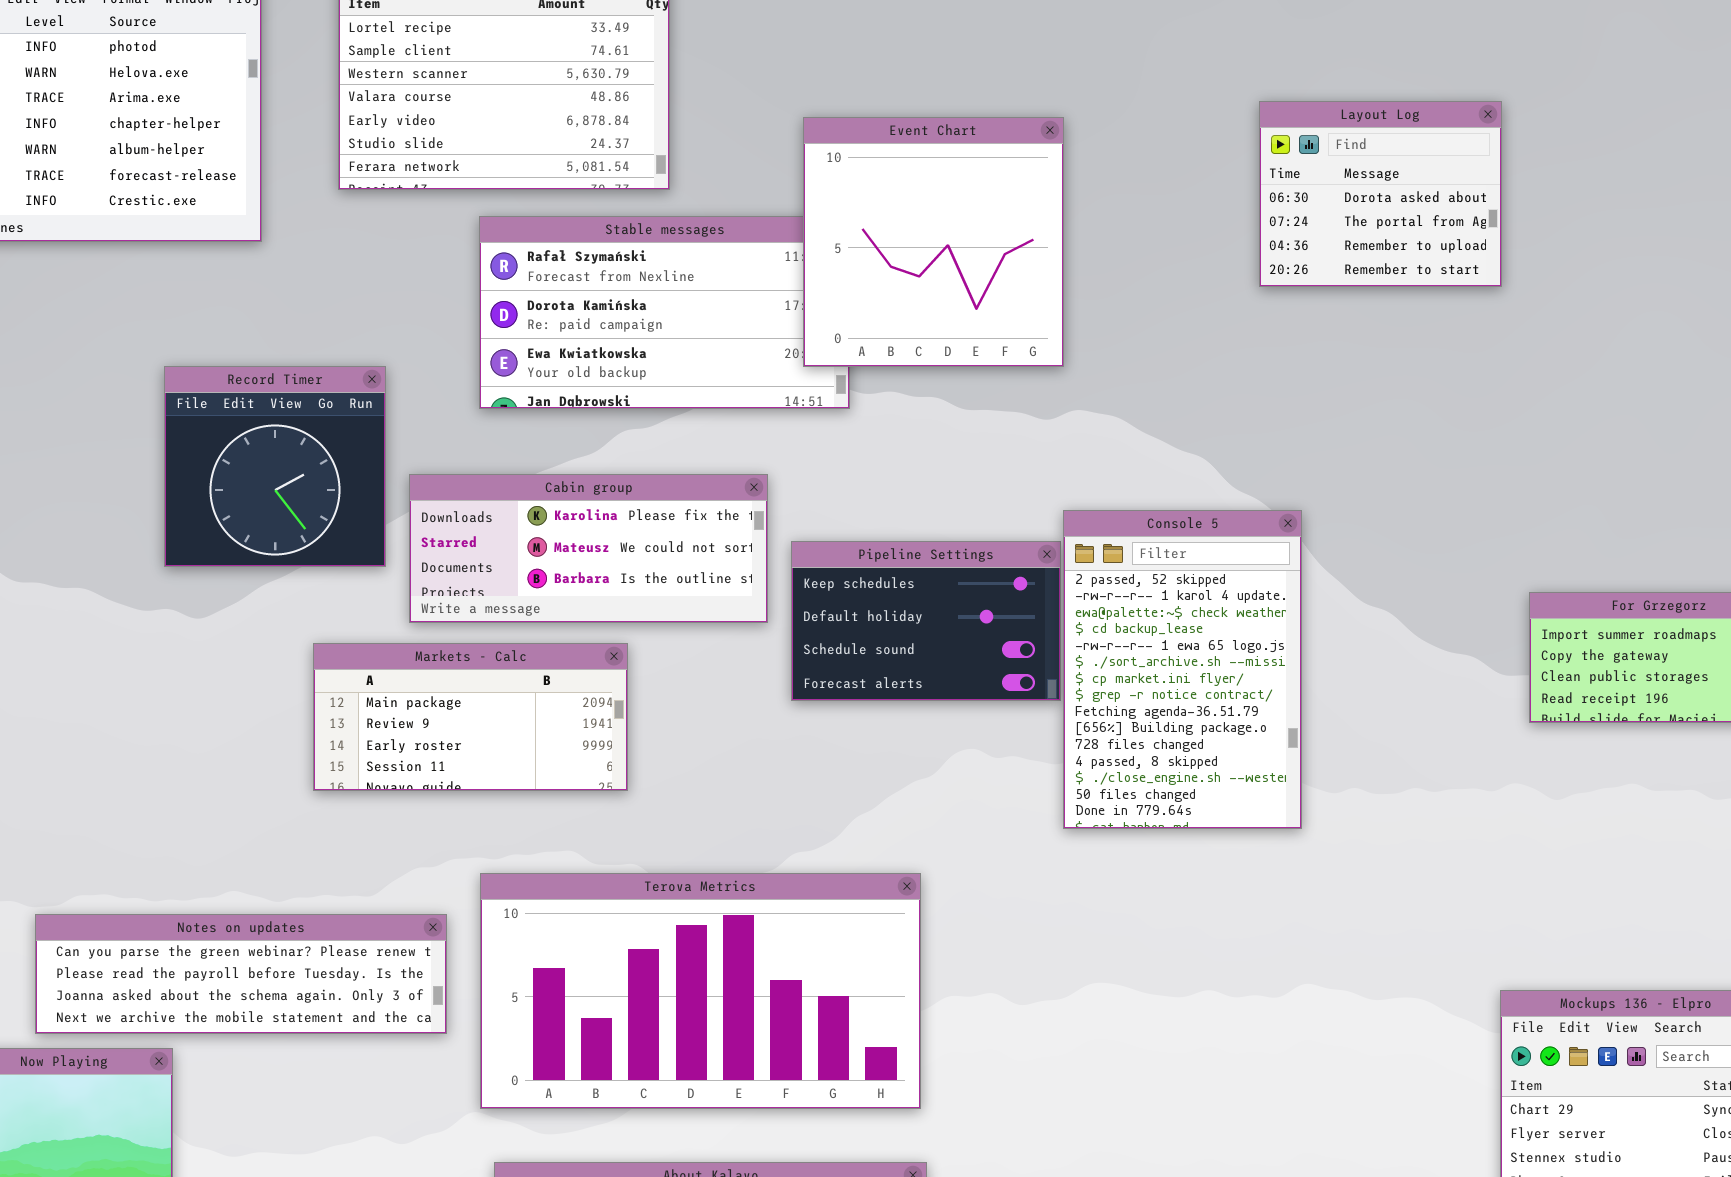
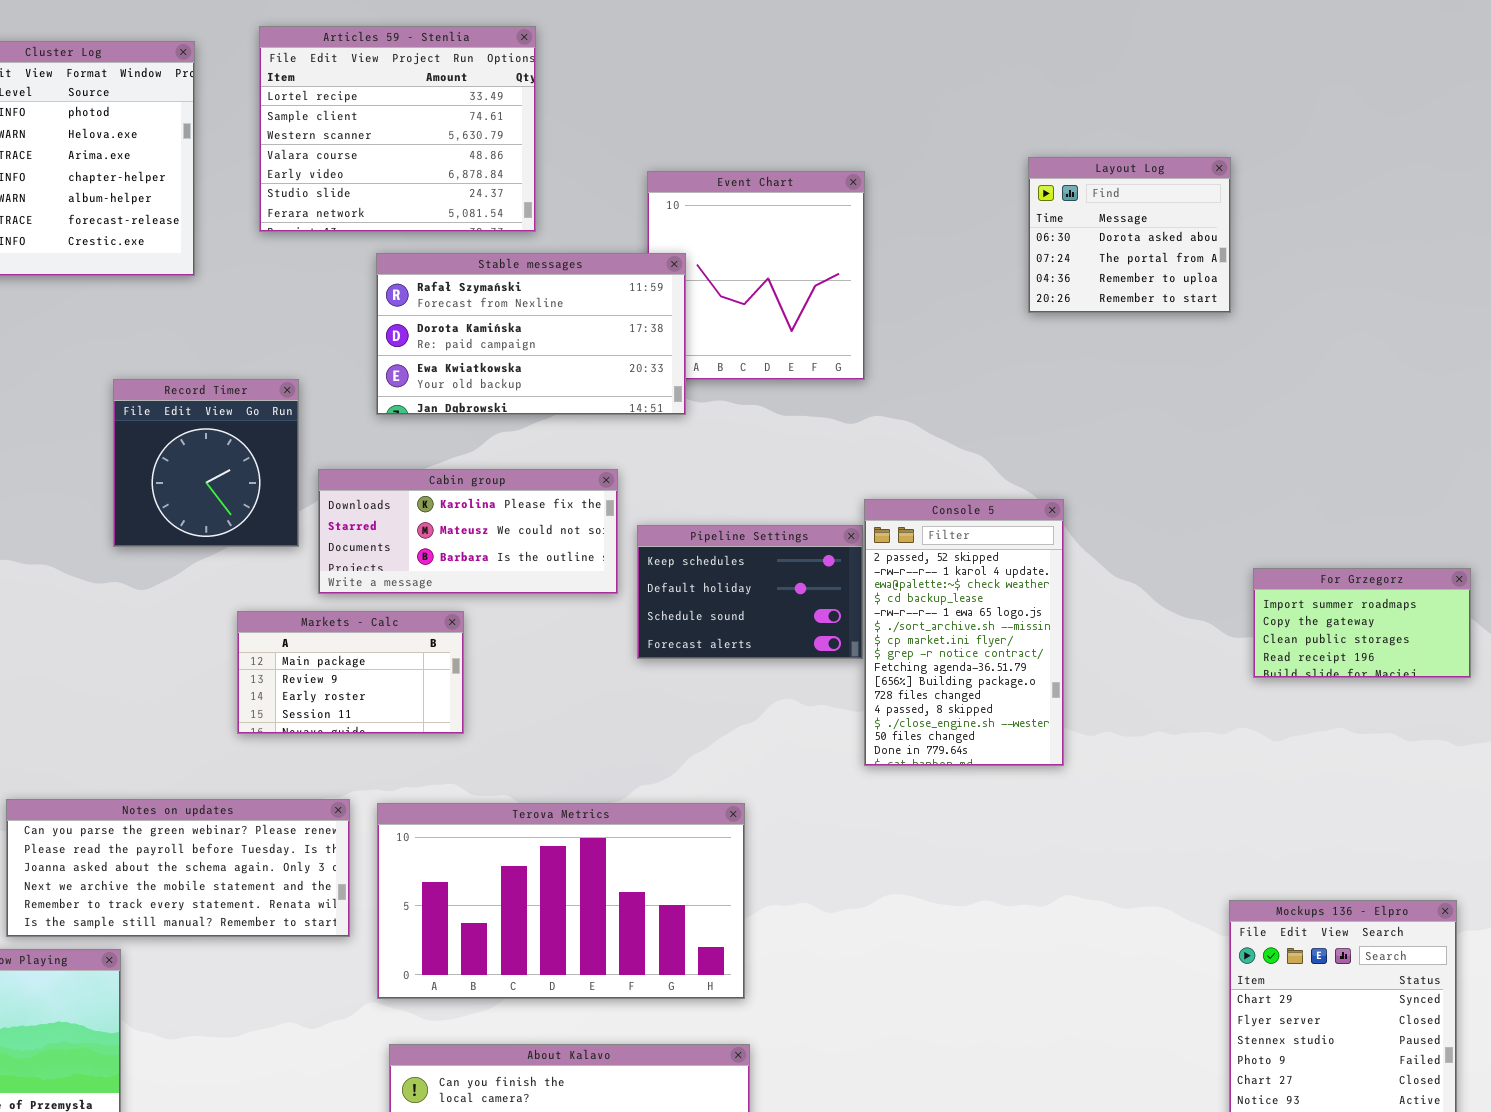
Stable messages: [479,216,850,409] -> [376,253,686,415], raised
Markets - Calc: [313,643,628,791] -> [237,611,464,734], resized
Notes on updates: [35,914,447,1034] -> [6,799,350,937], resized

